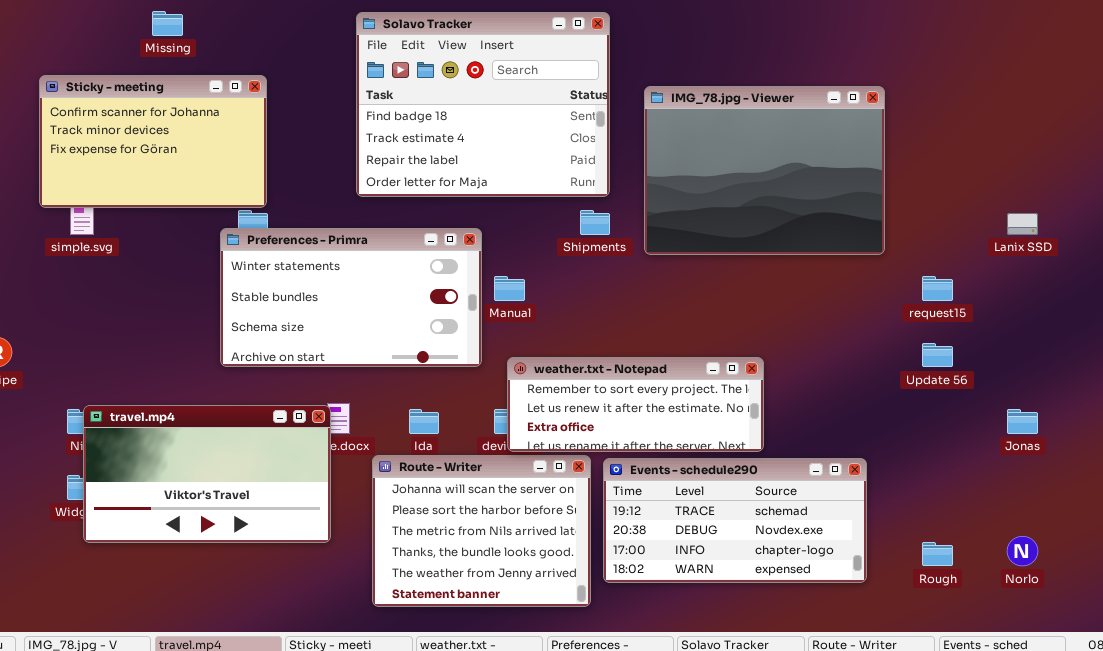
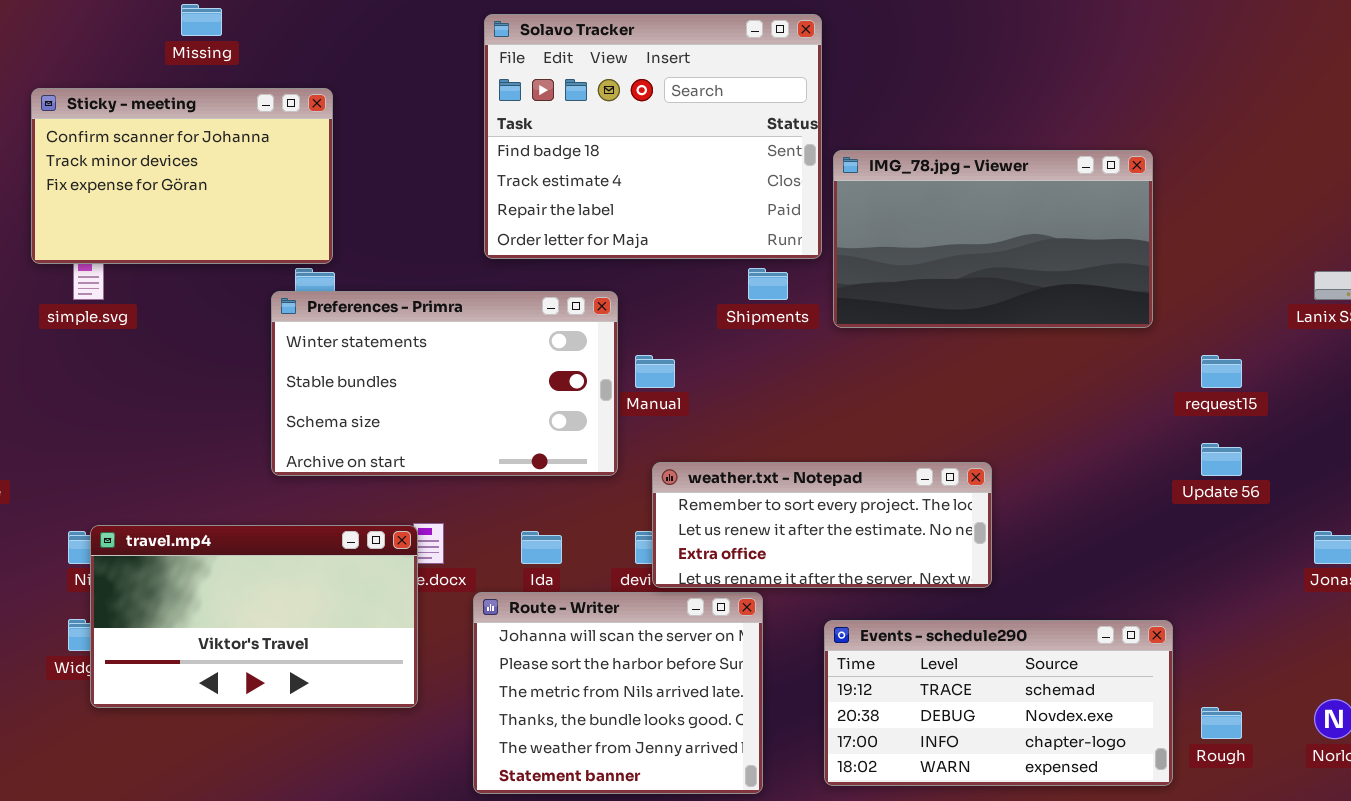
Solavo Tracker: [356,12,610,197] -> [484,14,822,259], moved
IMG_78.jpg - Viewer: [644,86,885,255] -> [833,150,1153,328], resized
Events - schedule290: [603,458,867,583] -> [824,620,1173,786], moved

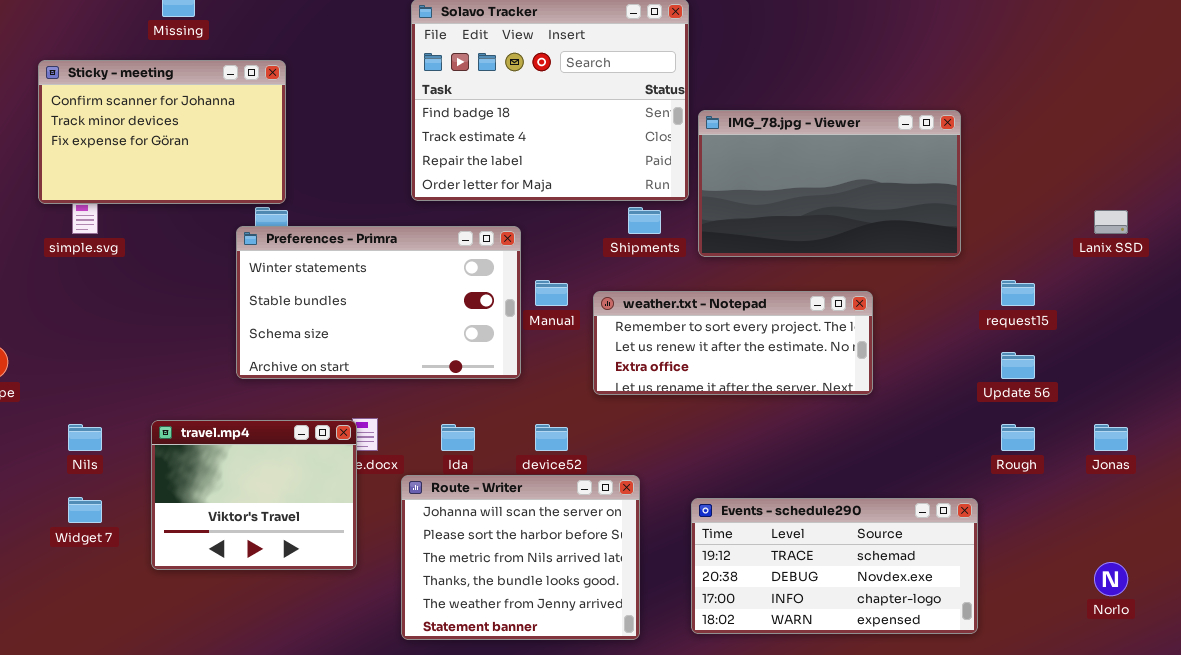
weather.txt - Notepad: [652,462,992,588] -> [593,291,873,395], moved
travel.mp4: [90,525,418,708] -> [151,420,357,570], resized
Rough: [1201,707,1242,739] -> [1001,424,1035,451], moved

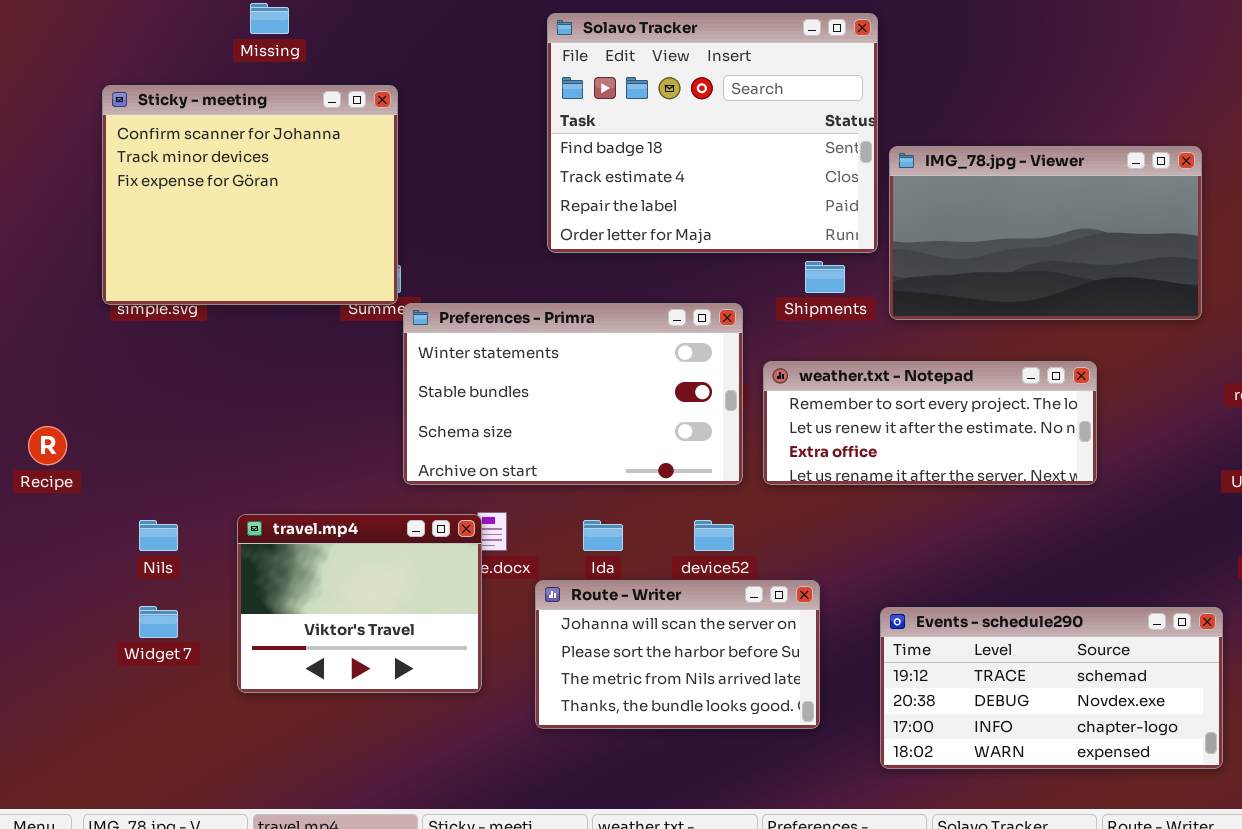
Sticky - meeting: [38,60,286,204] -> [102,85,398,305], resized
Preferences - Primra: [236,226,521,379] -> [403,303,743,485], moved
Route - Writer: [401,475,640,640] -> [535,580,820,729], resized

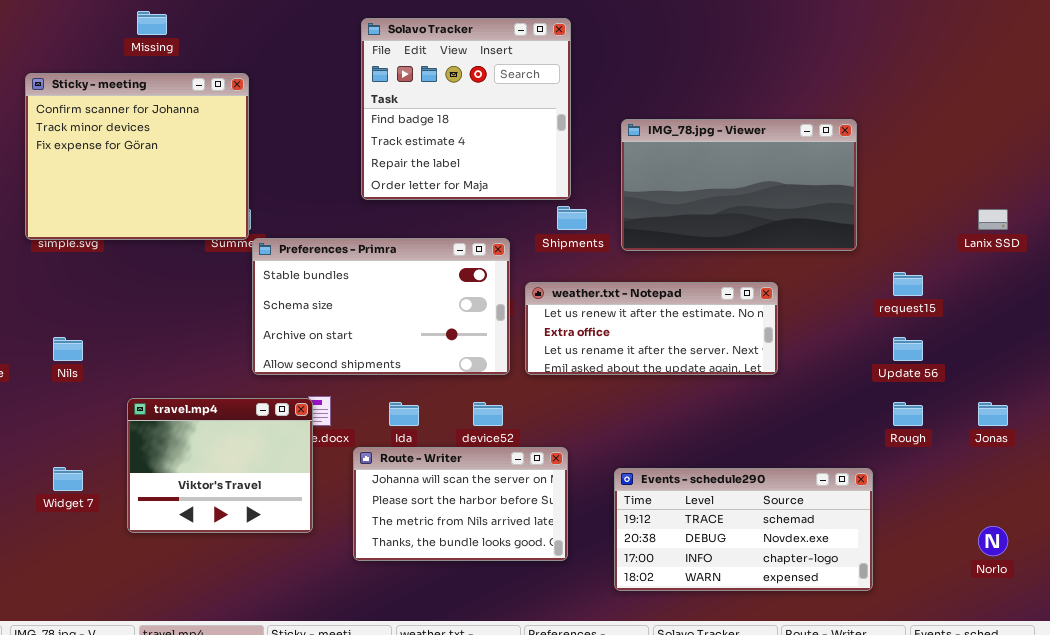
Solavo Tracker: [547,13,878,253] -> [361,18,571,200], resized
Preferences - Primra: [403,303,743,485] -> [252,238,510,375], scrolled down 1 row
weather.txt - Notepad: [763,361,1097,485] -> [525,282,778,375], scrolled down 1 row
Nils: [139,520,178,551] -> [53,337,83,361], moved

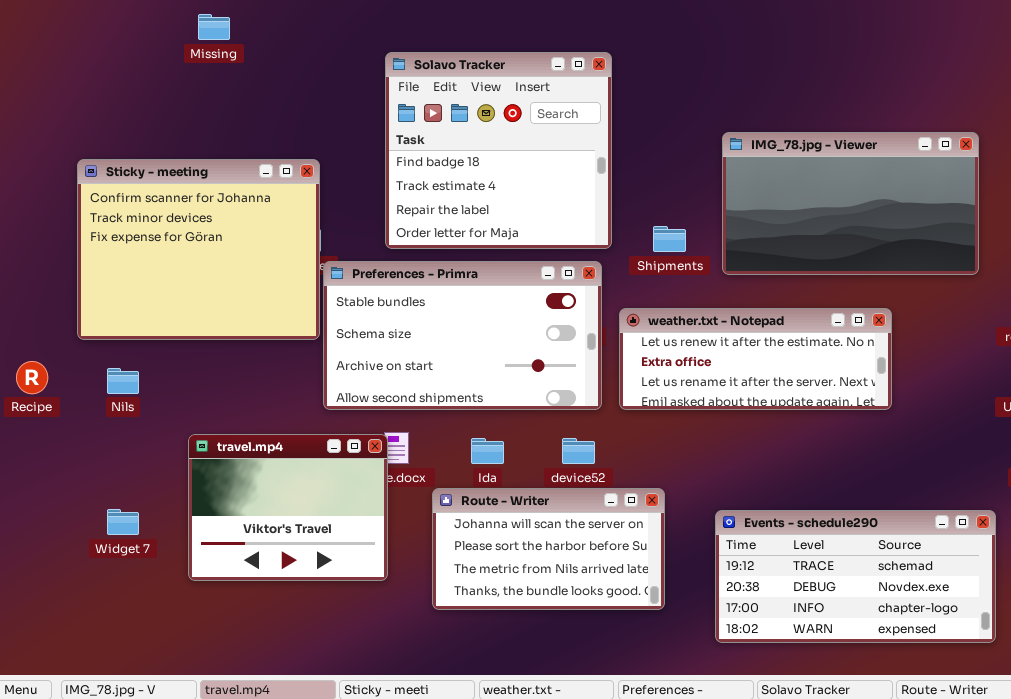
Solavo Tracker: [361,18,571,200] -> [385,52,612,249], moved
Sticky - meeting: [25,73,249,240] -> [77,159,320,340], moved

